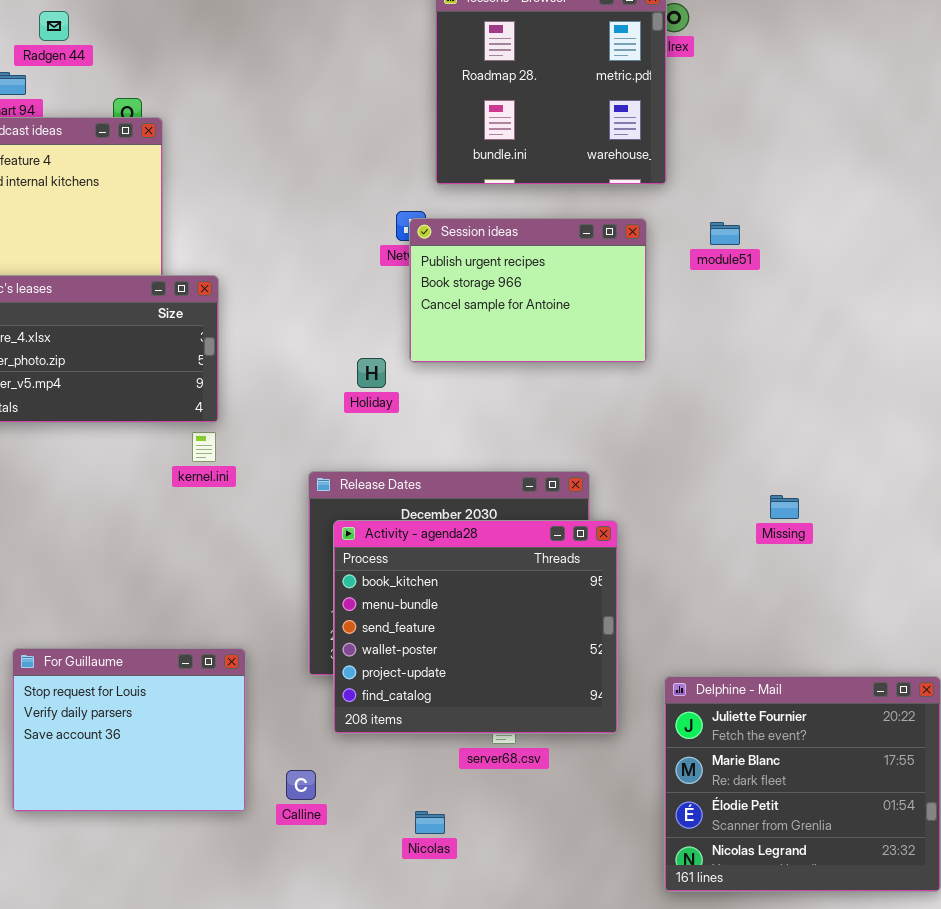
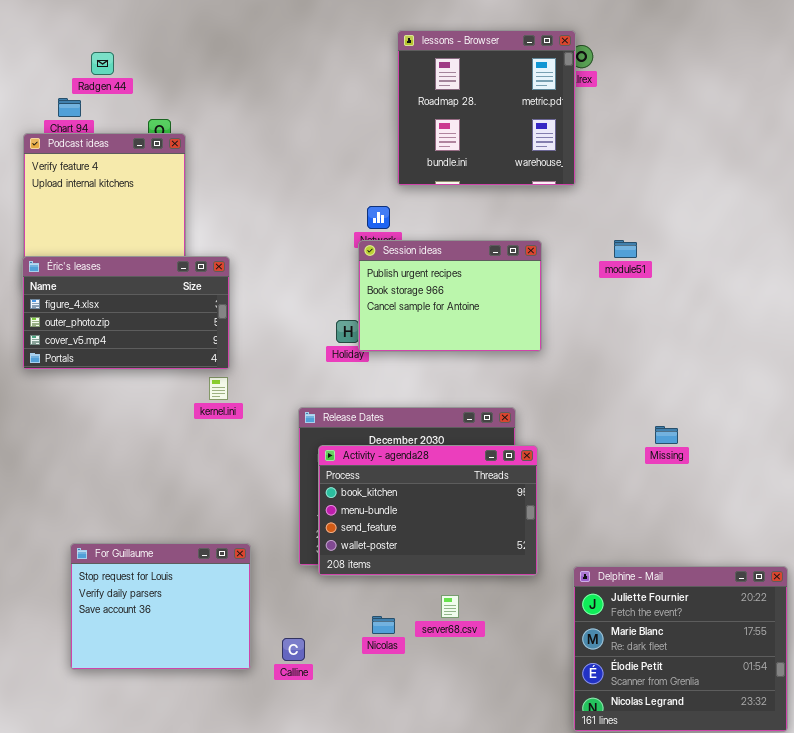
Session ideas: [409,218,647,363] -> [358,240,542,352], moved
module51: [710,222,740,245] -> [614,240,637,258], moved
Activity - agenda28: [333,520,618,734] -> [318,445,538,576], resized
Nicolas: [415,811,445,834] -> [372,616,395,634], moved

